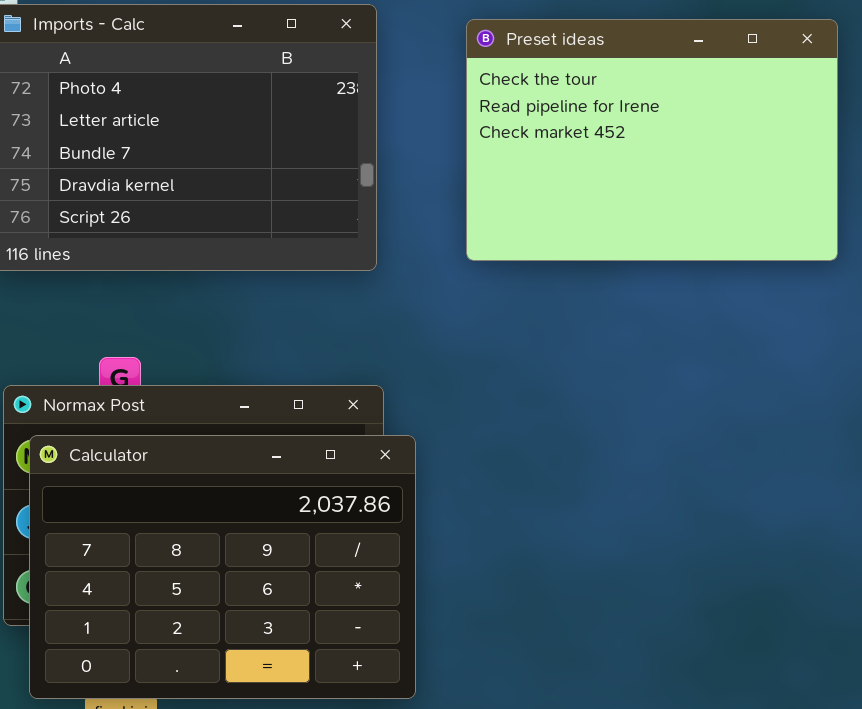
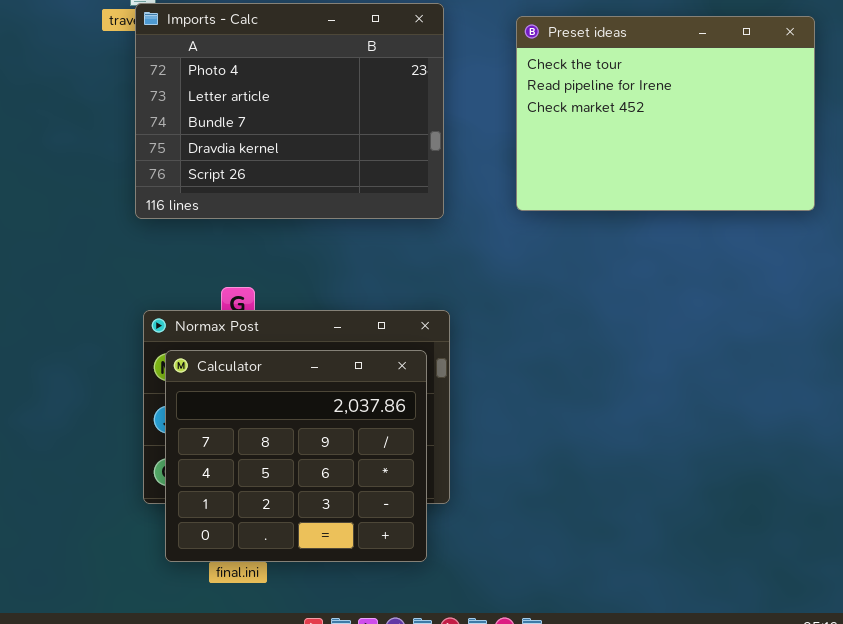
Calculator: [29,435,416,699] -> [165,350,427,562], resized

